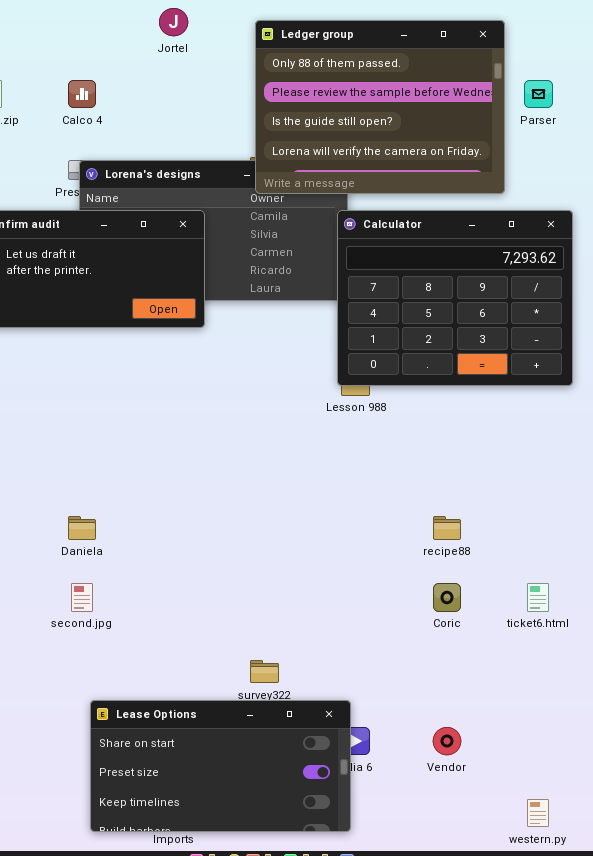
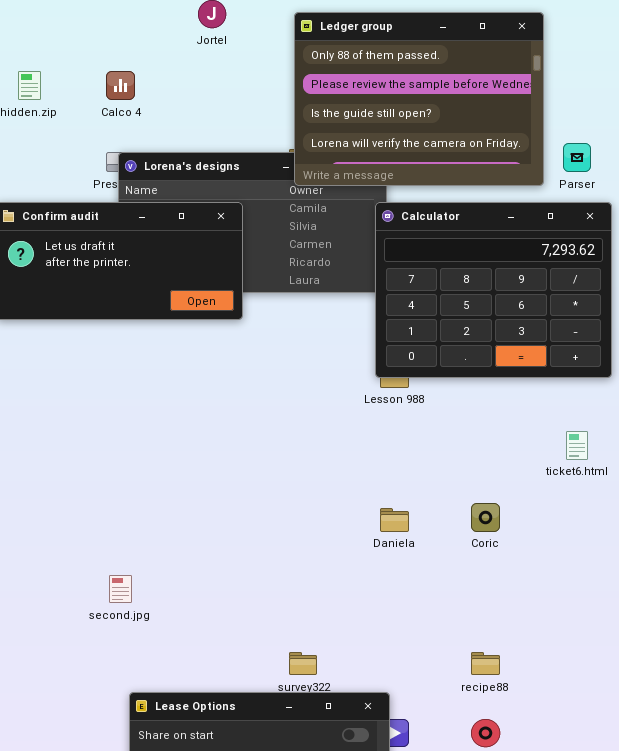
Parser: [524,80,553,108] -> [563,143,591,172], moved
Daniela: [68,516,96,540] -> [380,508,409,532], moved
recipe88: [433,516,461,540] -> [471,652,500,675], moved
Coric: [433,583,461,612] -> [471,503,500,532], moved
ticket6.html: [527,583,549,612] -> [566,431,588,460], moved

